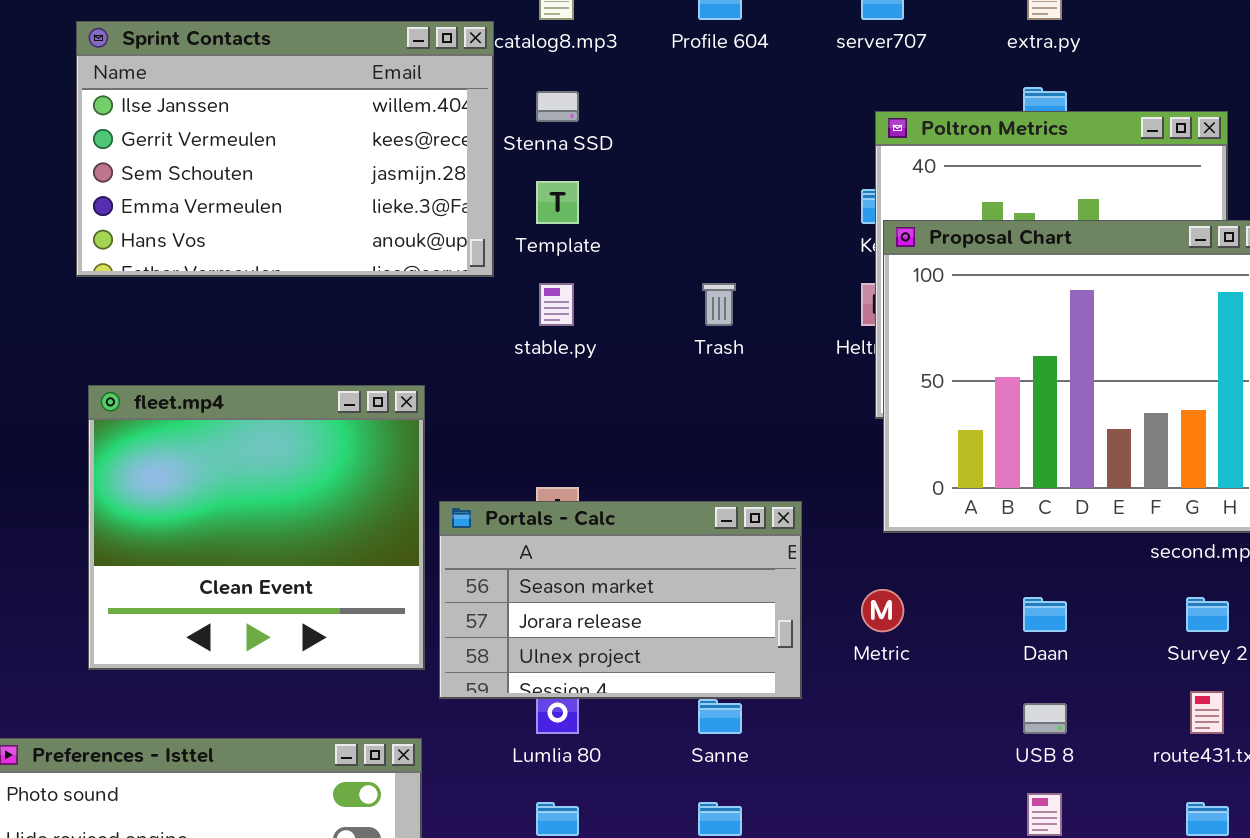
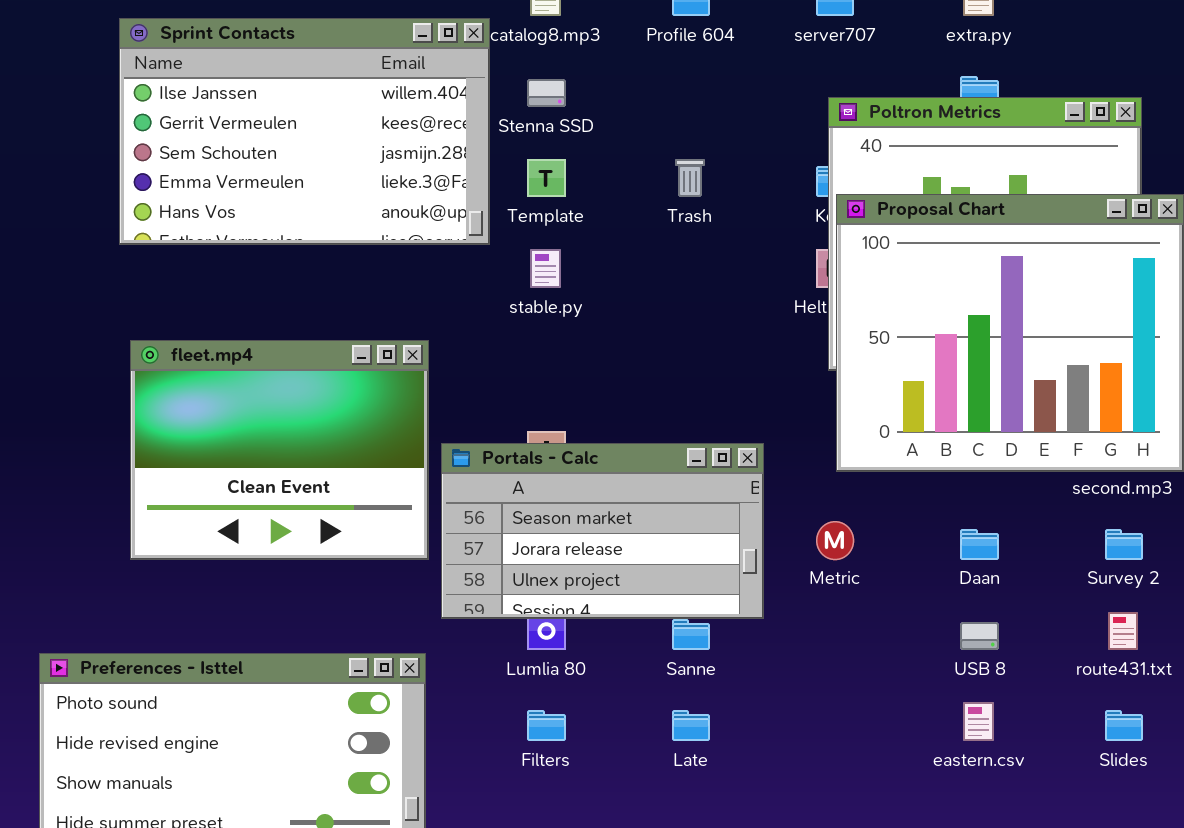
Trash: [702,283,736,326] -> [675,159,705,197], moved
fleet.mp4: [88,385,425,670] -> [130,340,429,560], resized

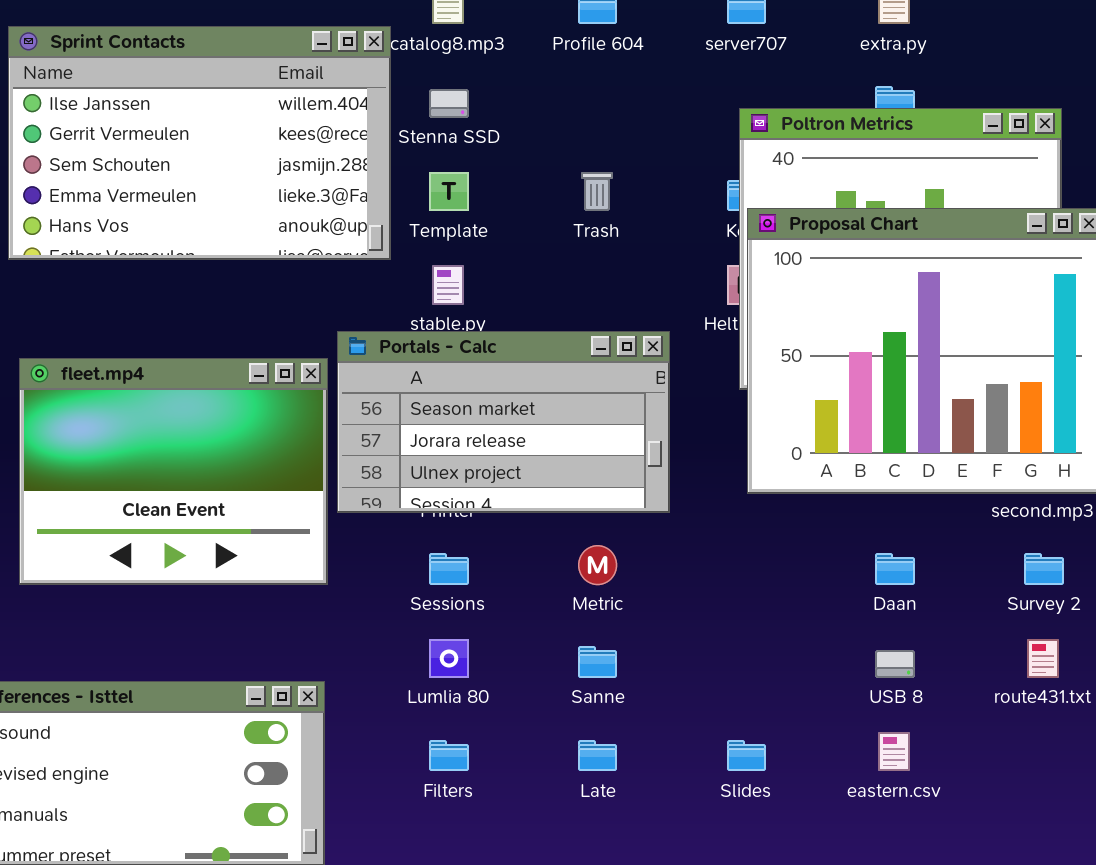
Portals - Calc: [441,443,764,619] -> [337,331,670,513], moved
Metric: [816,521,854,560] -> [578,545,617,585], moved
Slides: [1105,710,1143,741] -> [727,740,766,771], moved

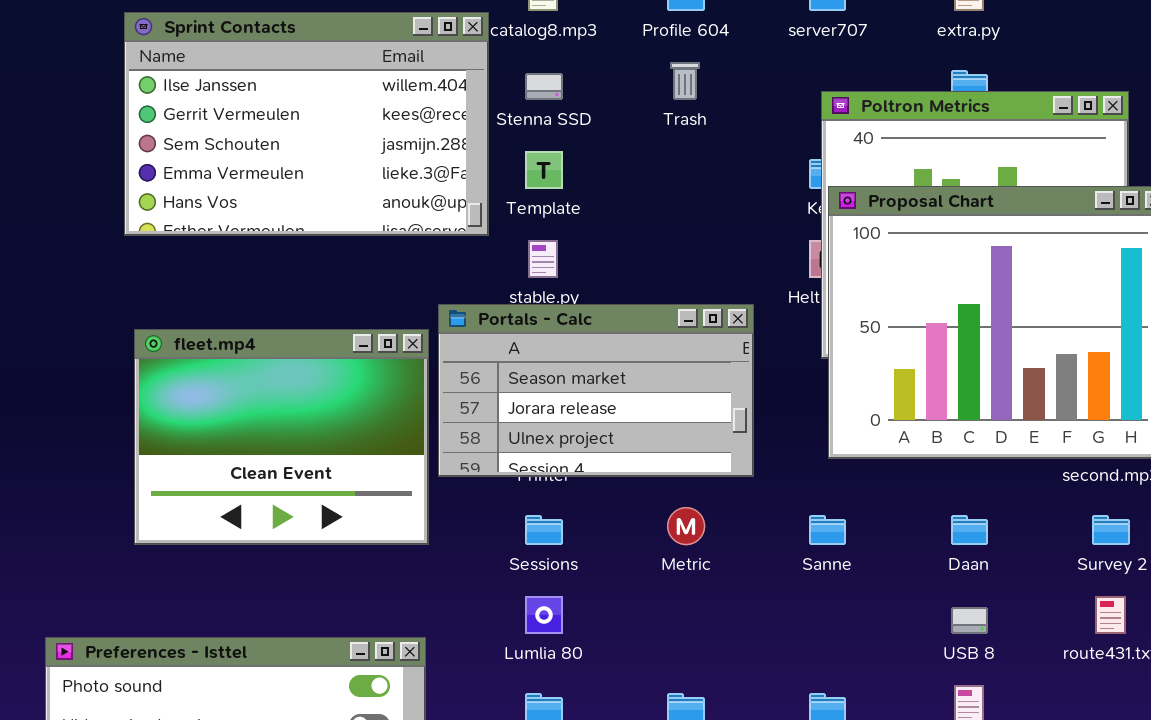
Trash: [581,172,613,211] -> [670,62,700,100], moved
Sanne: [578,646,617,678] -> [809,515,846,545], moved

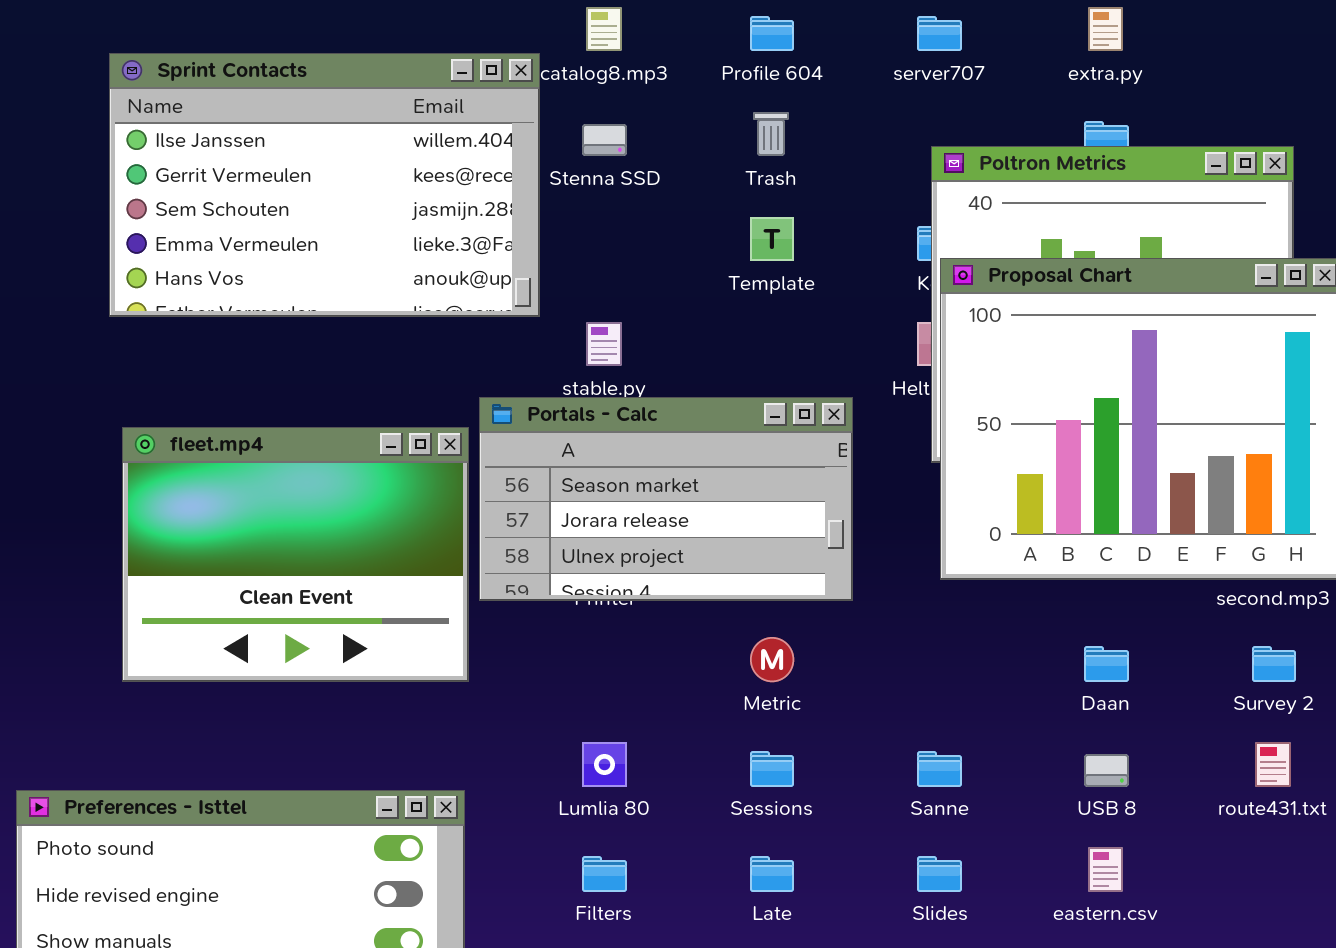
Template: [525,151,563,189] -> [750,217,794,261], moved
Sessions: [525,515,563,545] -> [750,751,794,787], moved
Sanne: [809,515,846,545] -> [917,751,962,787], moved

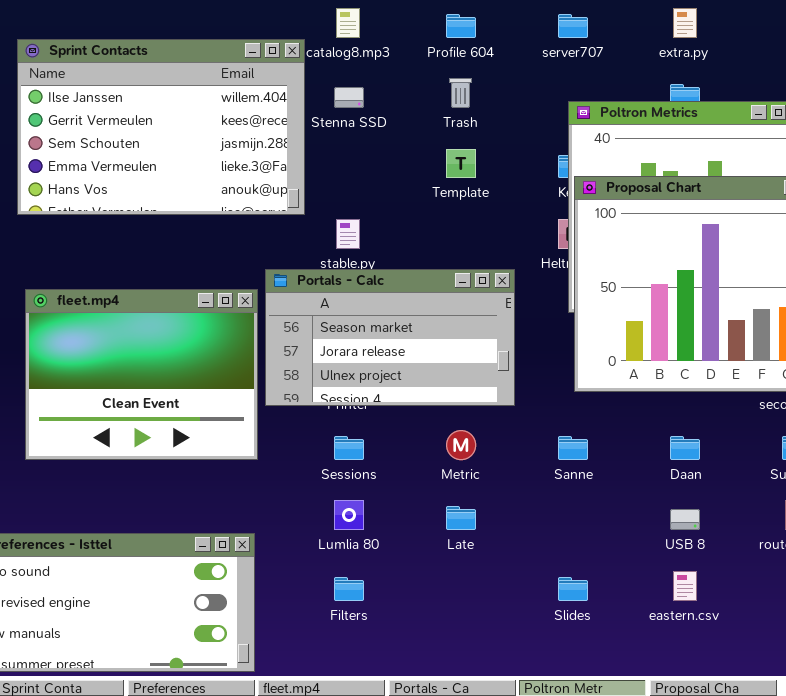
Sessions: [750,751,794,787] -> [334,436,364,460], moved
Sanne: [917,751,962,787] -> [558,436,588,460], moved
Late: [750,856,794,892] -> [446,506,476,530], moved

